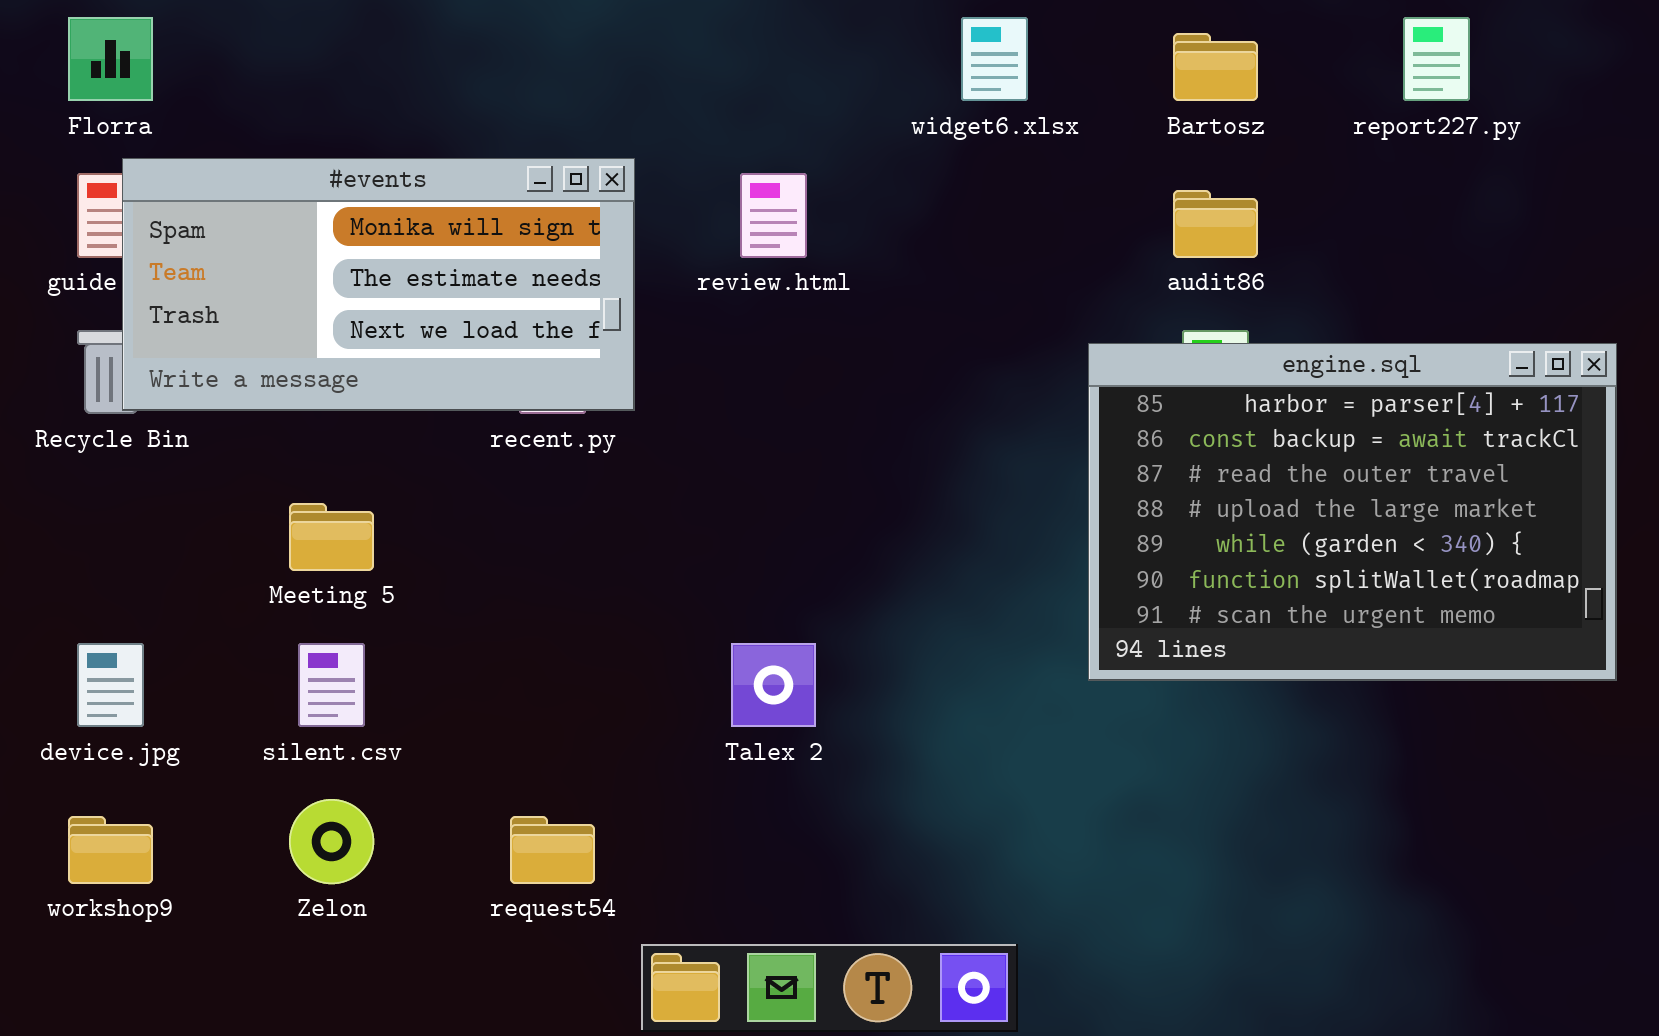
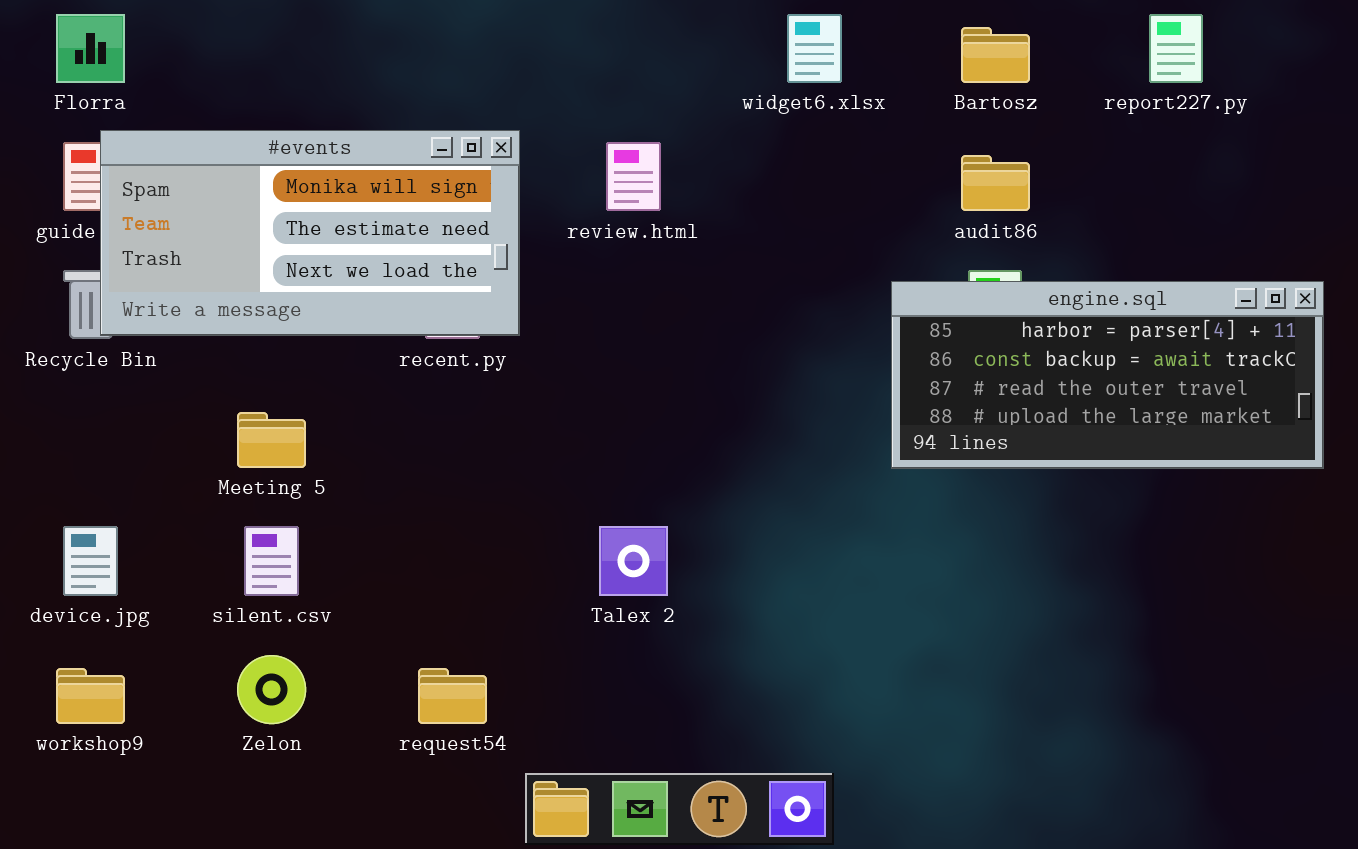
engine.sql: [1088,343,1617,681] -> [891,281,1324,469], resized

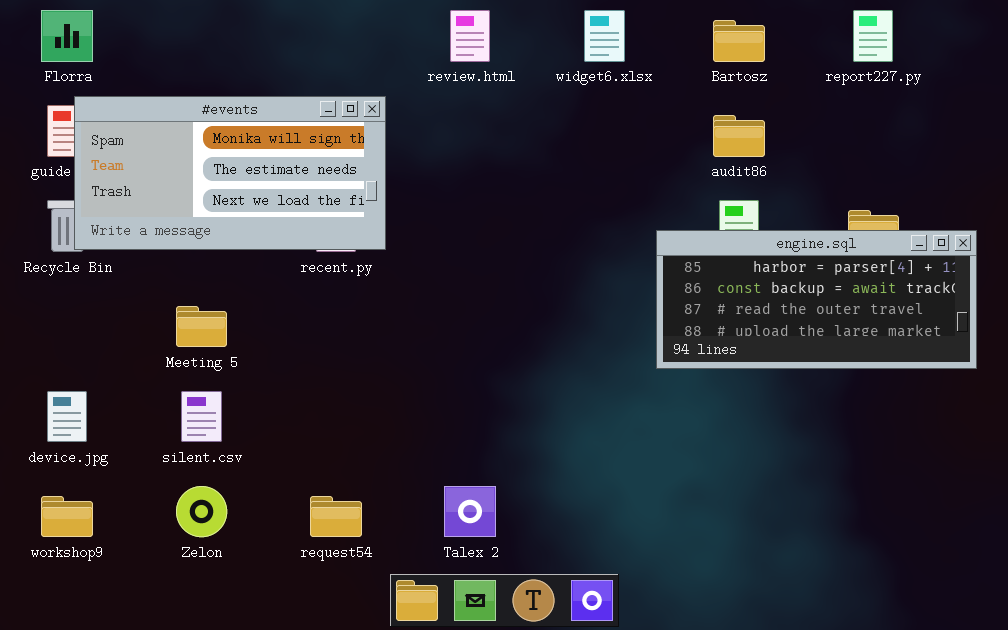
review.html: [606,142,661,211] -> [450,10,490,62], moved
engine.sql: [891,281,1324,469] -> [656,230,977,369], moved
Talex 2: [599,526,668,596] -> [444,486,496,537], moved

